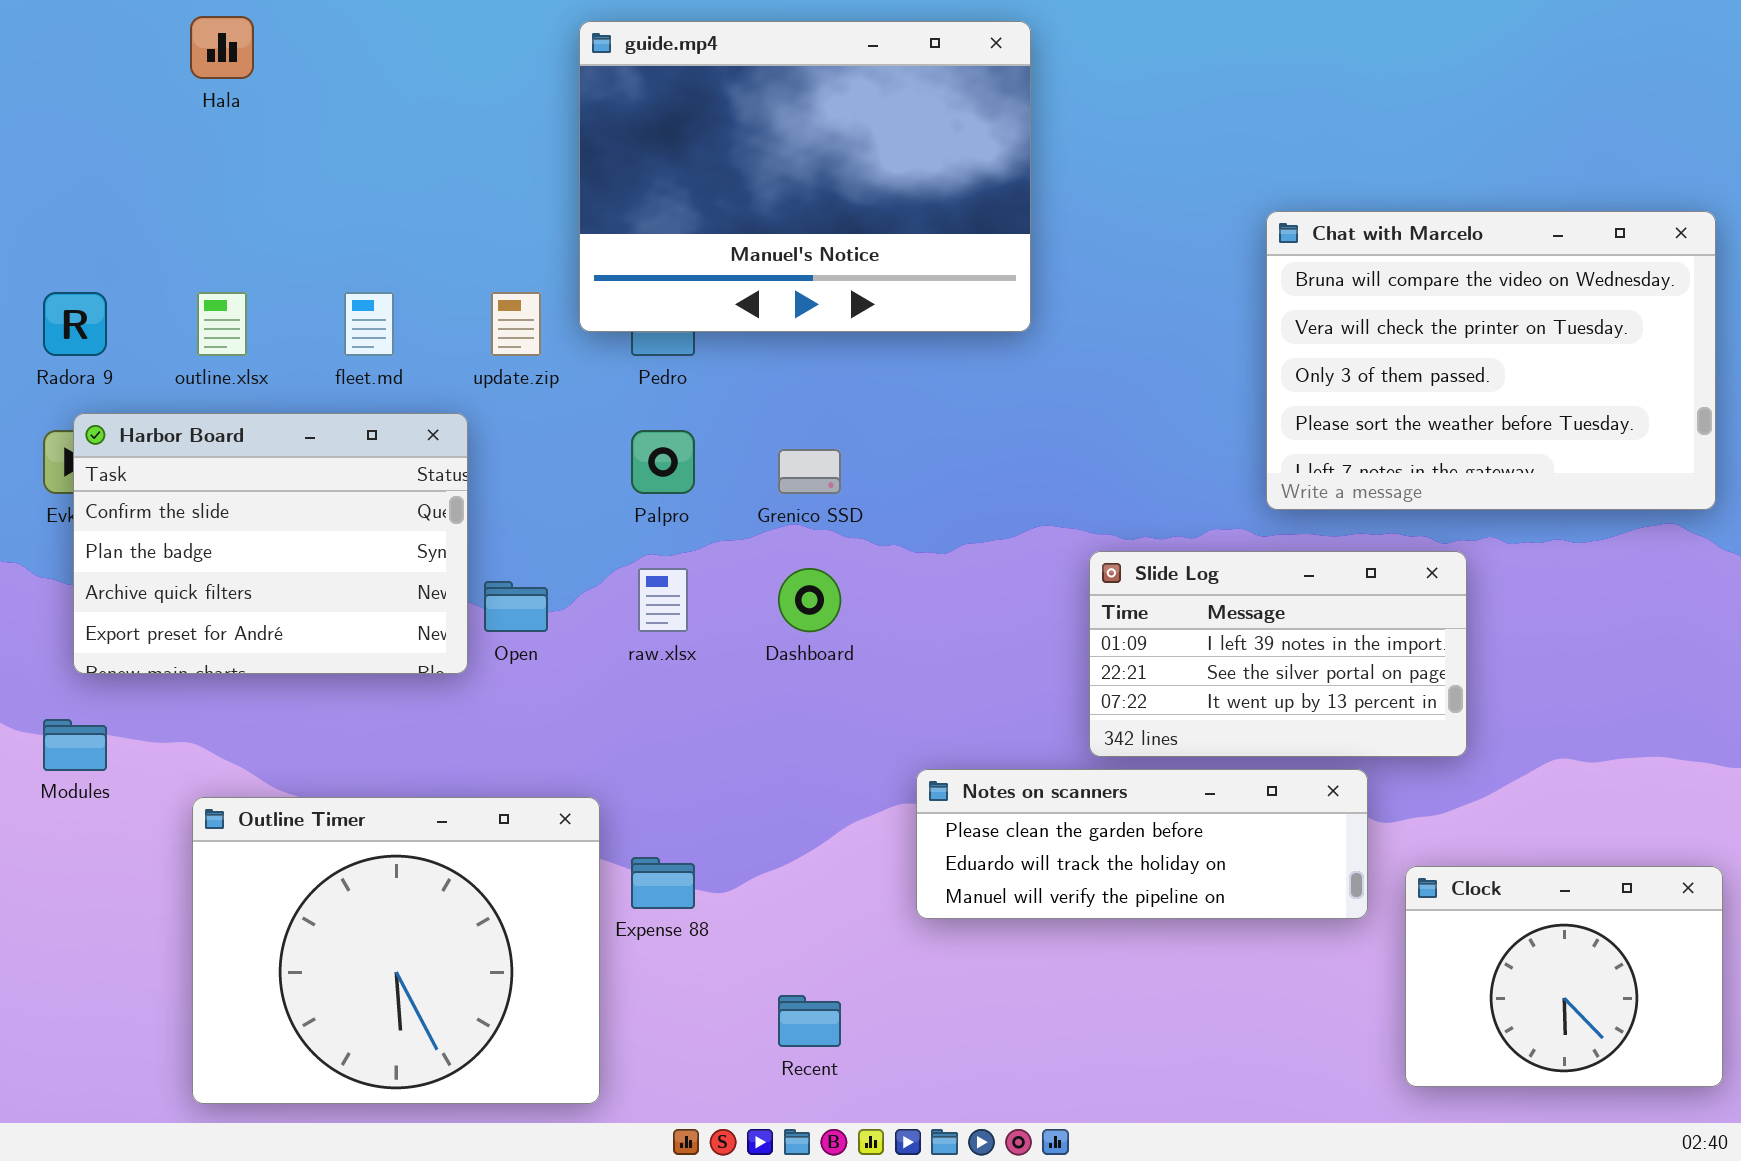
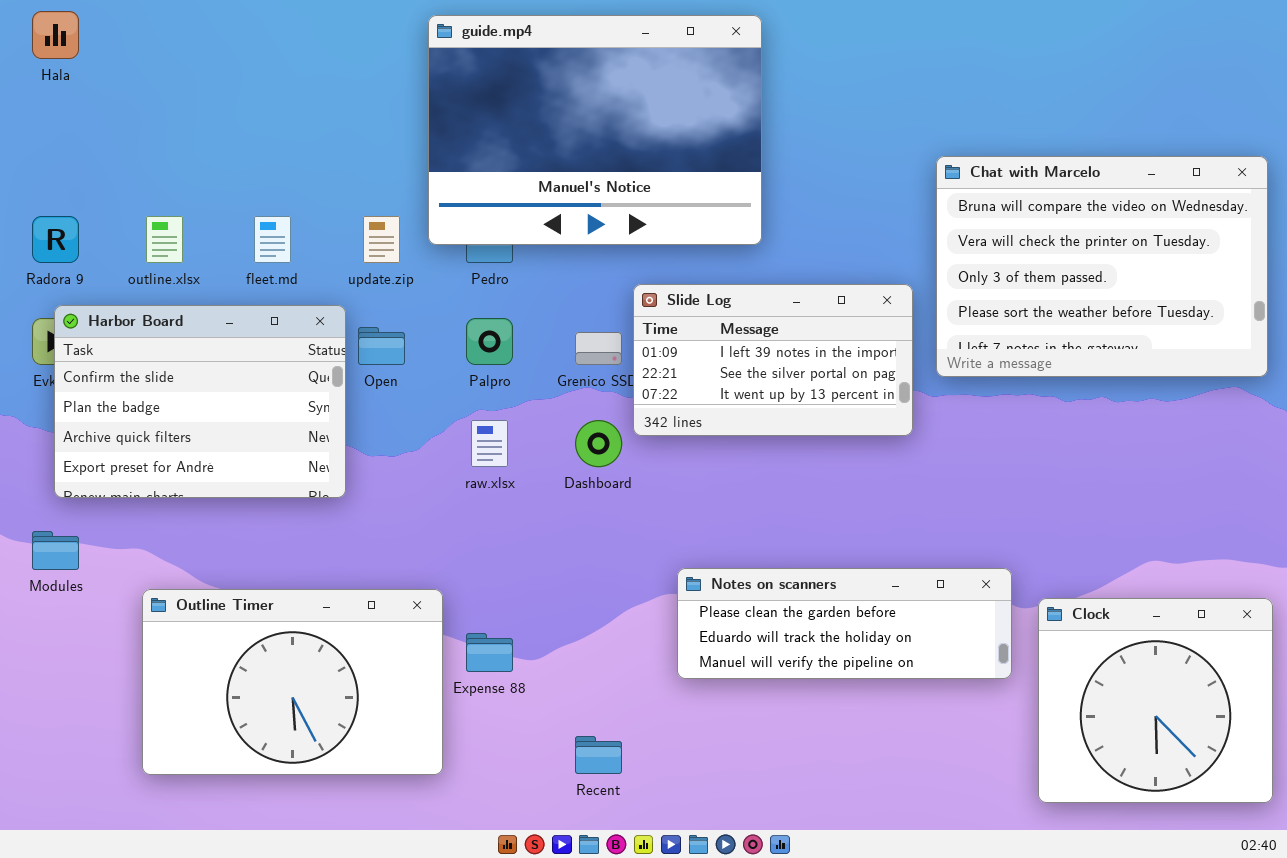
Hala: [190,16,254,79] -> [32,11,79,59], moved
Slide Log: [1089,551,1467,757] -> [633,284,913,436], moved
Open: [484,581,548,632] -> [358,327,405,365], moved
Outline Timer: [192,797,600,1104] -> [142,589,443,775], resized
Clock: [1405,866,1723,1087] -> [1038,598,1273,803], resized

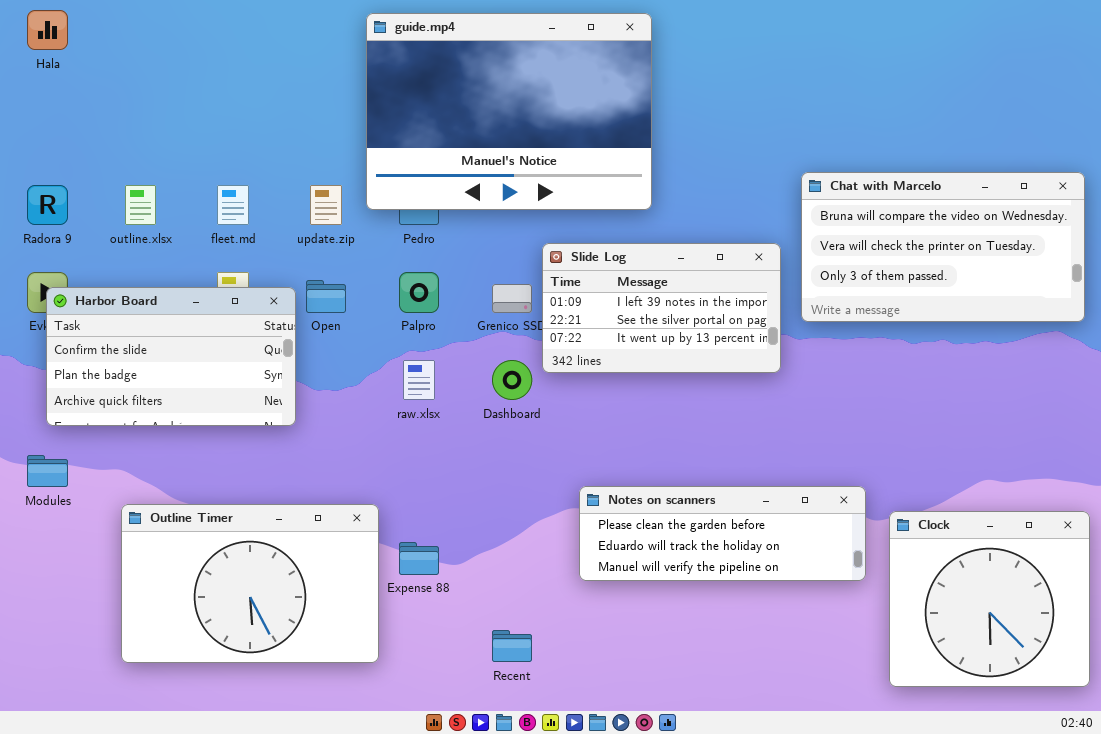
Chat with Marcelo: [936,156,1268,377] -> [801,172,1085,322], resized
Harbor Board: [54,305,346,498] -> [46,287,296,426], resized

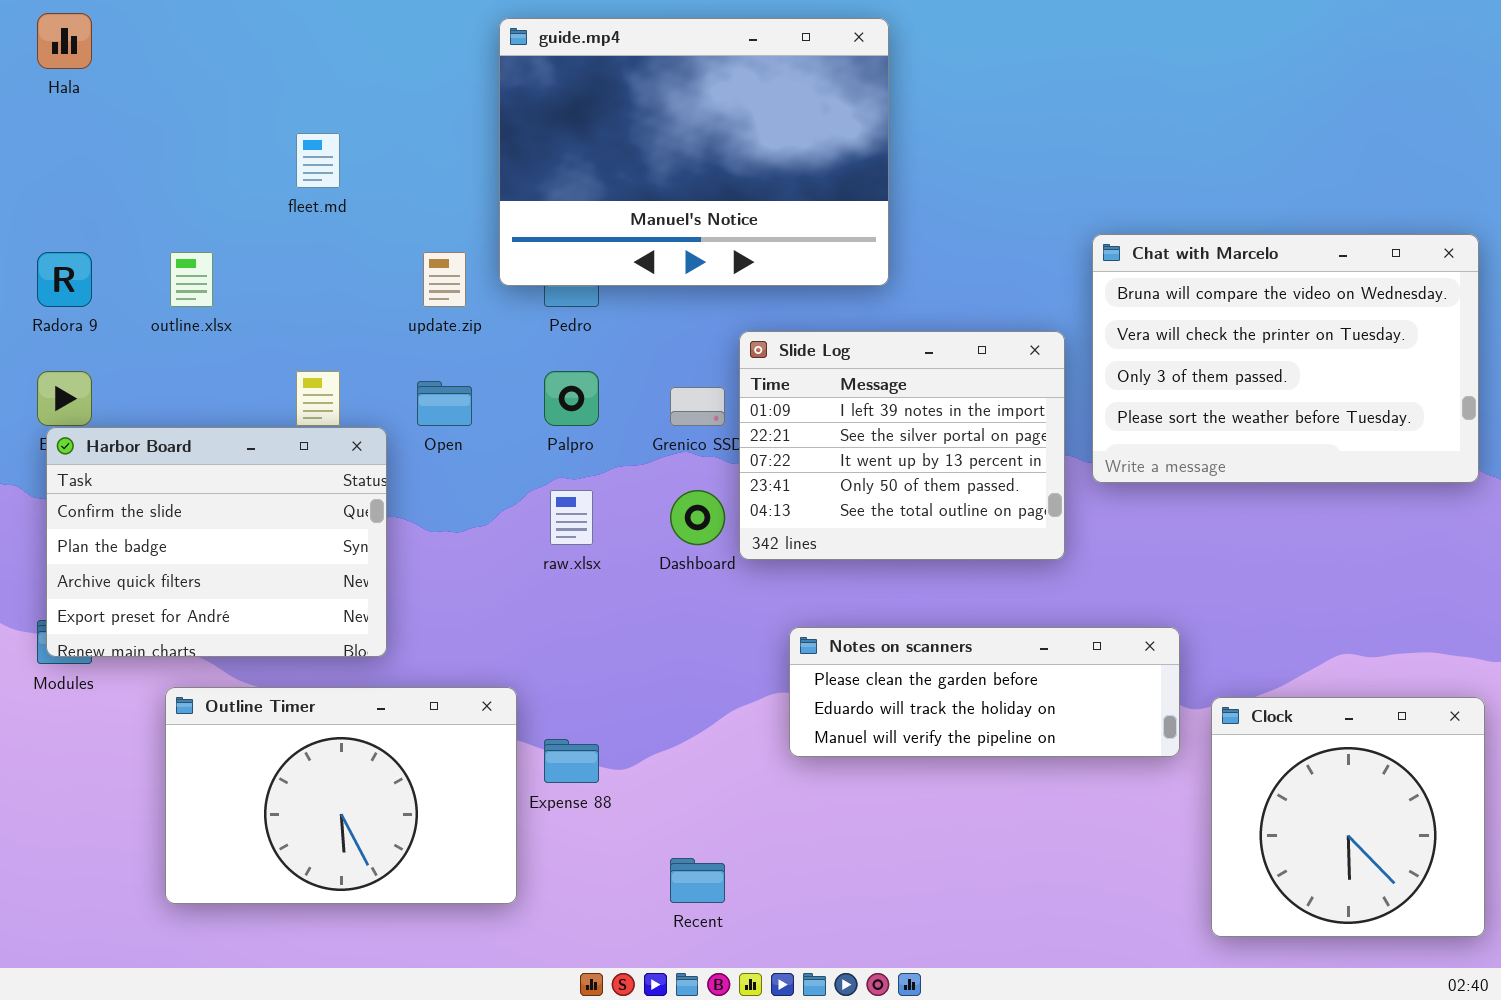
Chat with Marcelo: [801,172,1085,322] -> [1092,234,1479,483], resized
fleet.md: [217,185,249,225] -> [296,133,340,188], moved
Slide Log: [542,243,781,373] -> [739,331,1065,560], resized
Harbor Board: [46,287,296,426] -> [46,427,387,657], moved, resized
Notes on scanners: [579,486,866,581] -> [789,627,1180,757], moved

